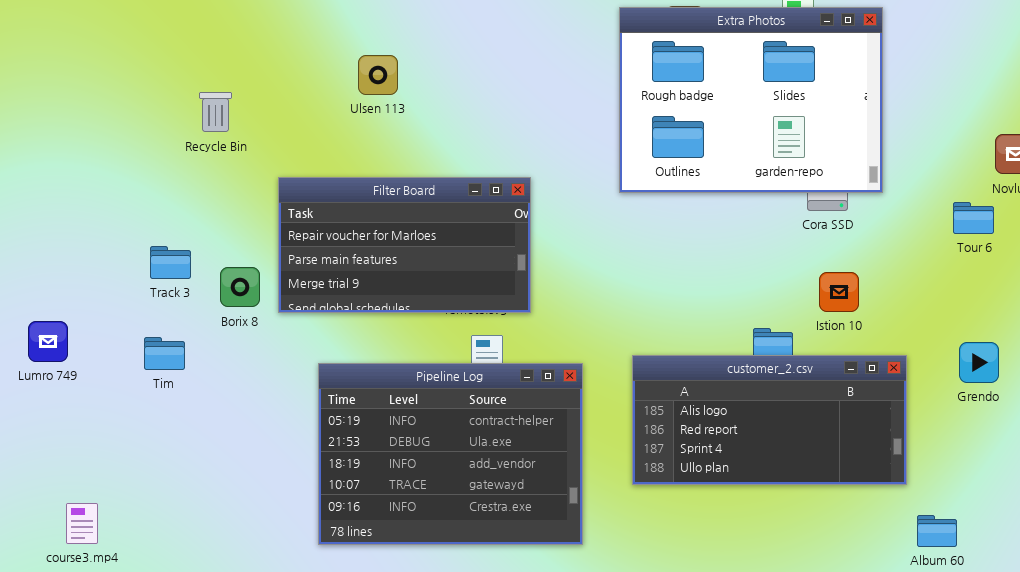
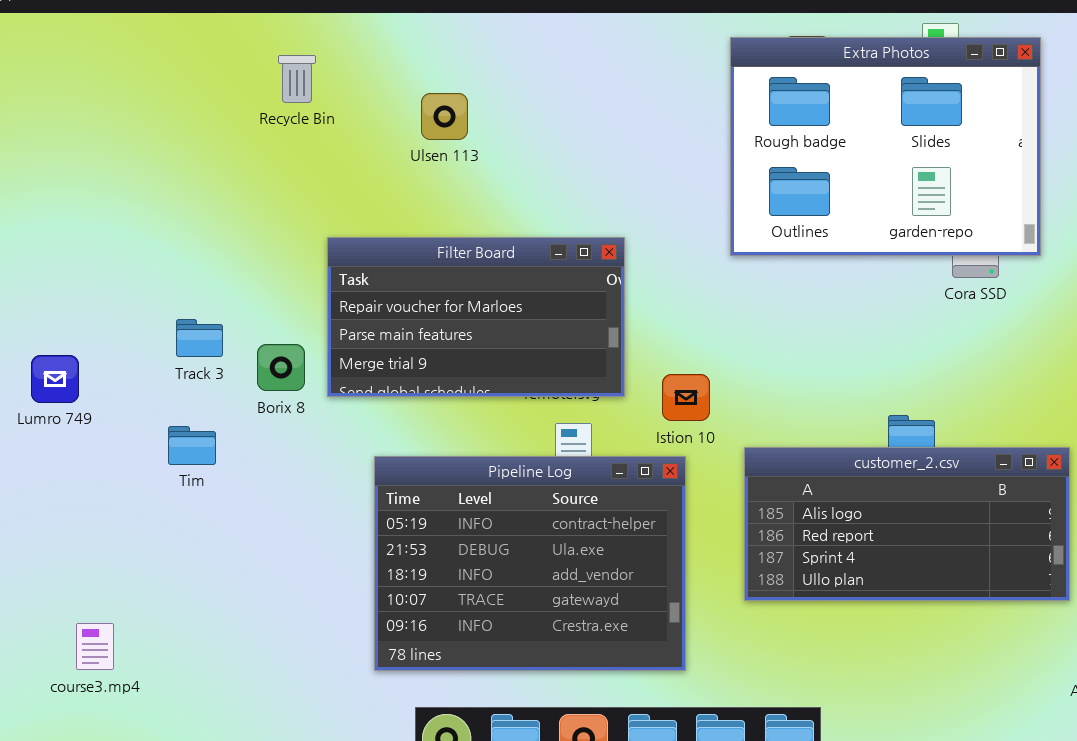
Recycle Bin: [199,92,232,132] -> [278,55,316,103], moved
Istion 10: [819,272,859,312] -> [662,374,710,421], moved
Lumro 749: [28,321,68,362] -> [31,355,79,403], moved

